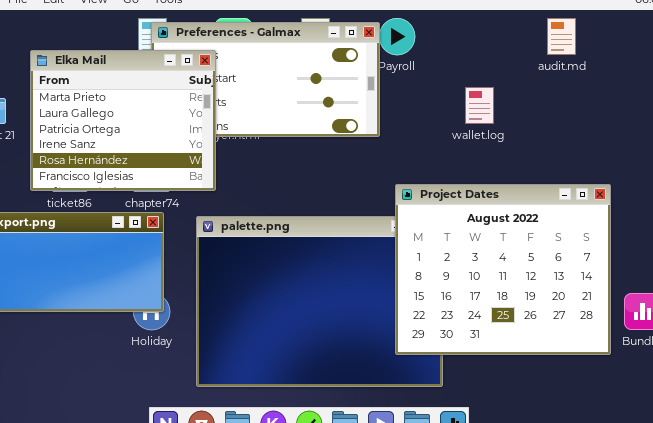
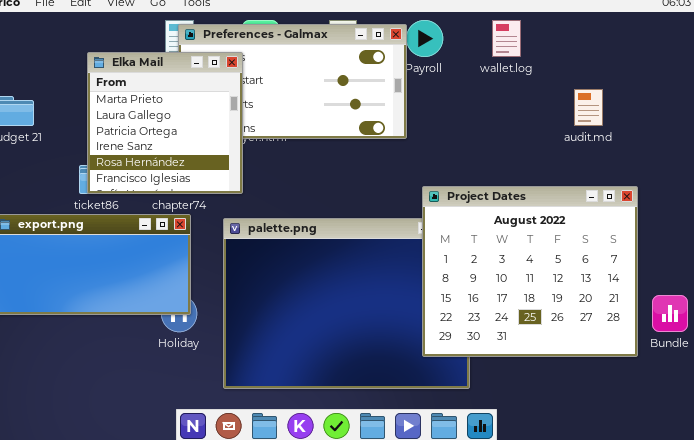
audit.md: [547,18,576,55] -> [574,89,603,126], moved
Elka Mail: [30,50,216,191] -> [87,52,243,194], resized
wallet.log: [465,87,494,124] -> [492,20,521,57], moved

